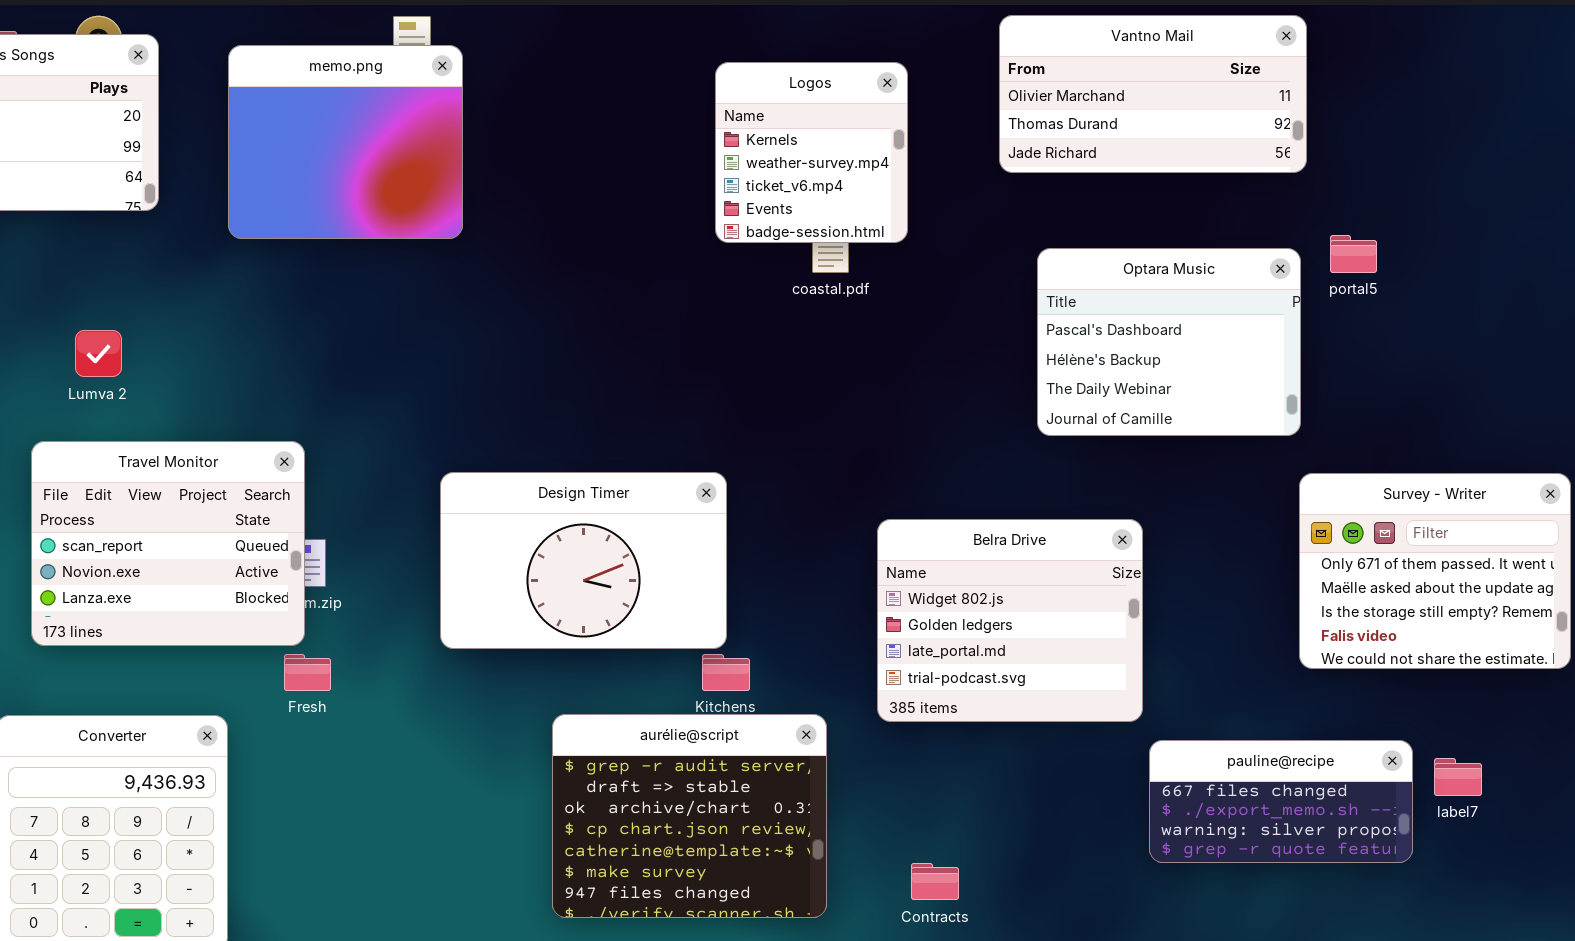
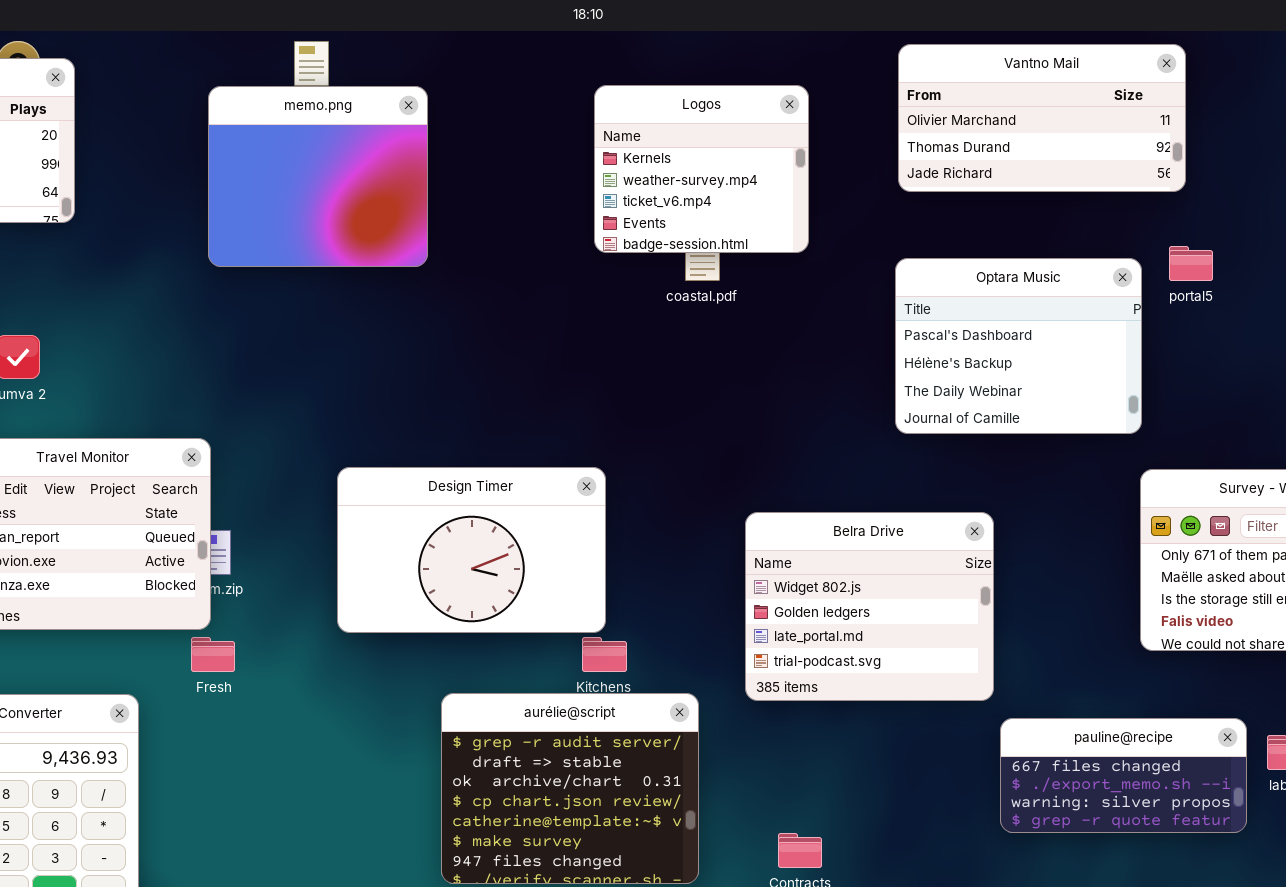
Vantno Mail: [999,15,1307,173] -> [898,44,1186,192], moved
memo.png: [228,45,463,239] -> [208,86,428,267], moved
Logos: [715,62,908,243] -> [594,85,809,253], resized

